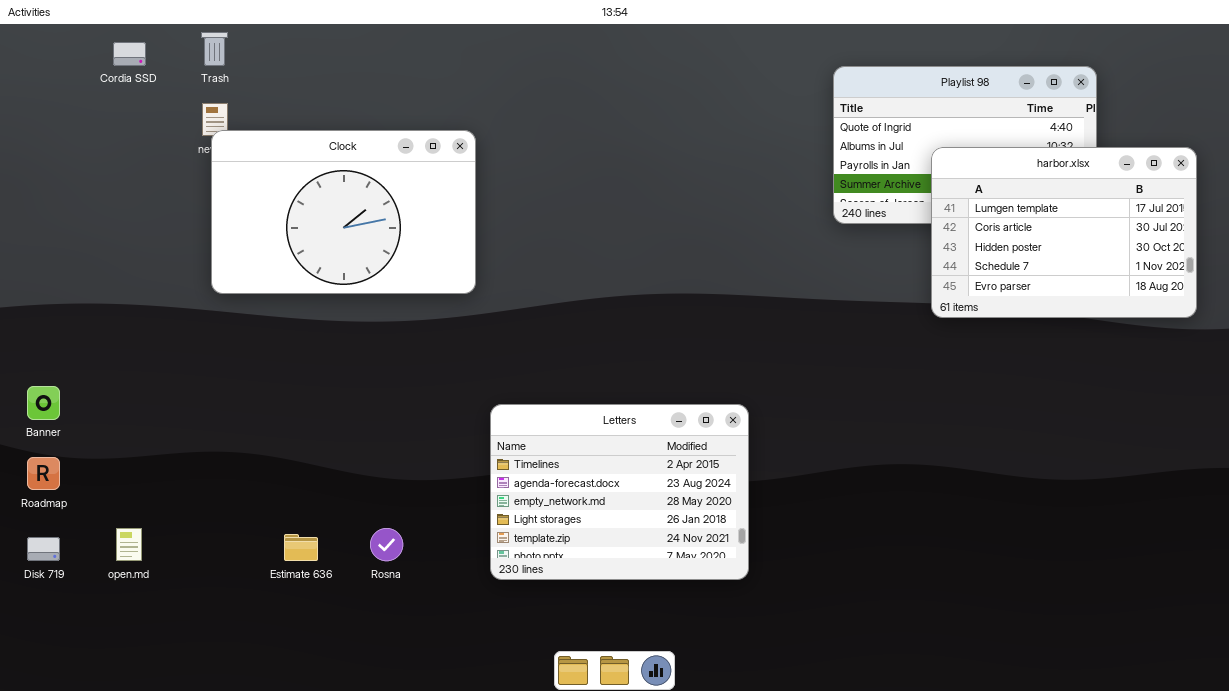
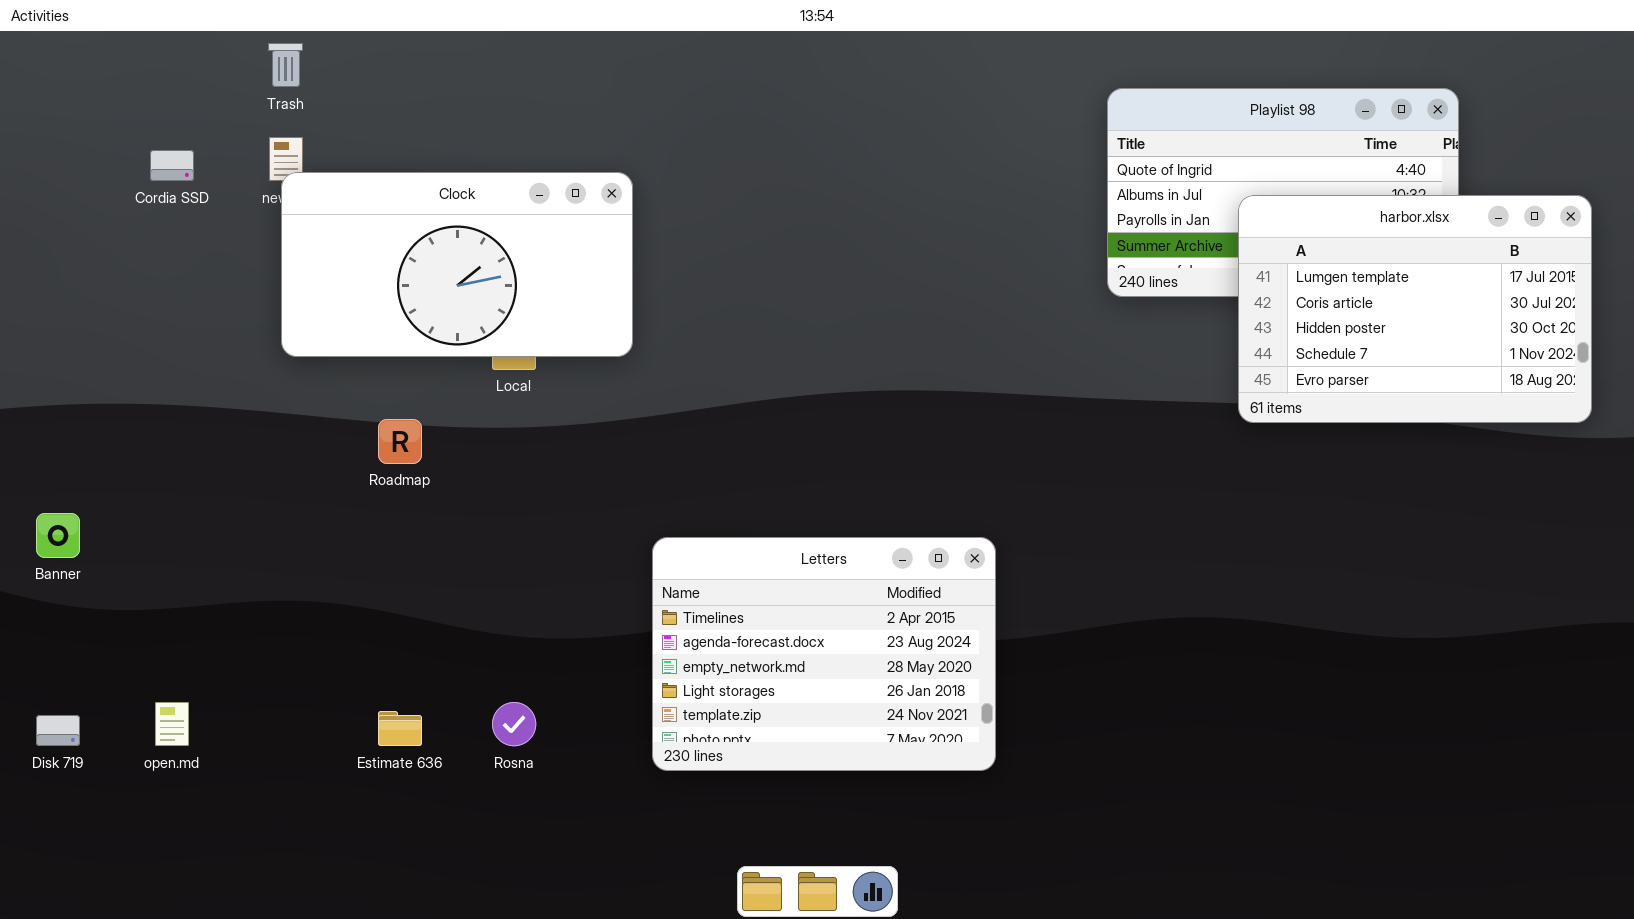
Cordia SSD: [113,42,146,66] -> [150,150,194,181], moved
Clock: [211,130,476,294] -> [281,172,633,357], resized
Roadmap: [27,457,60,490] -> [378,419,422,464], moved

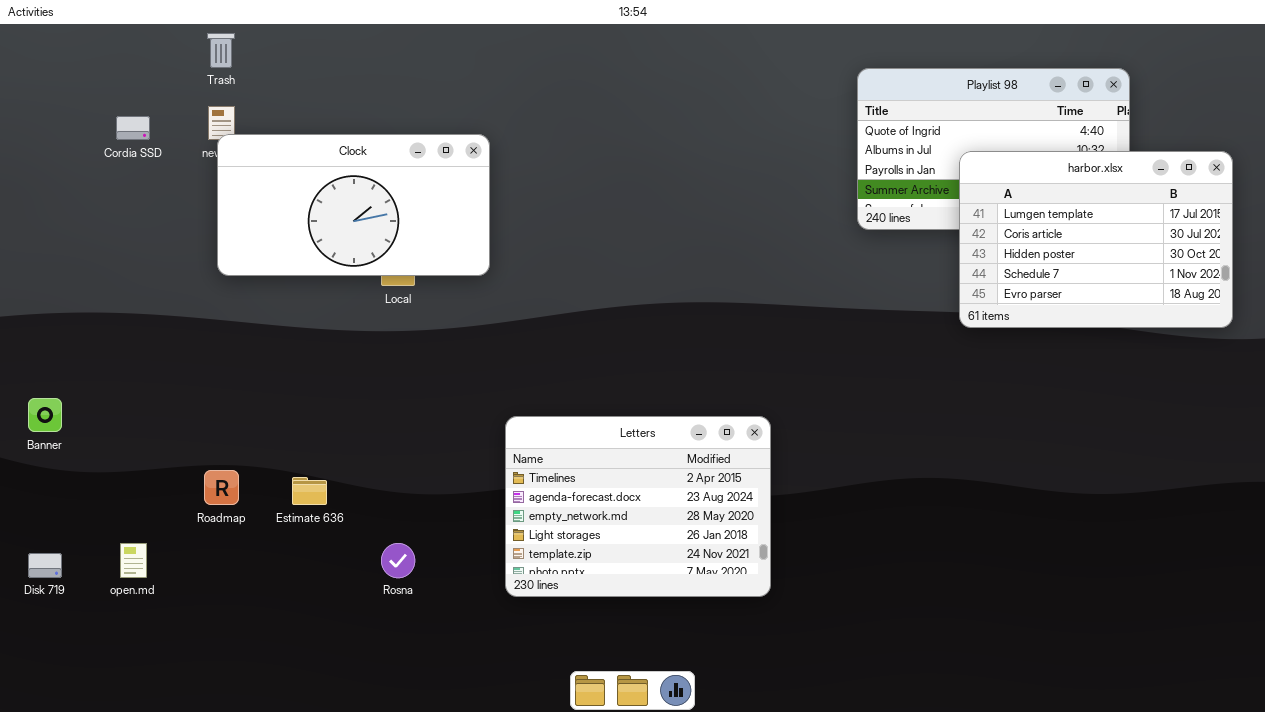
Roadmap: [378,419,422,464] -> [204,470,239,505], moved
Estimate 636: [378,711,422,746] -> [292,477,327,505], moved

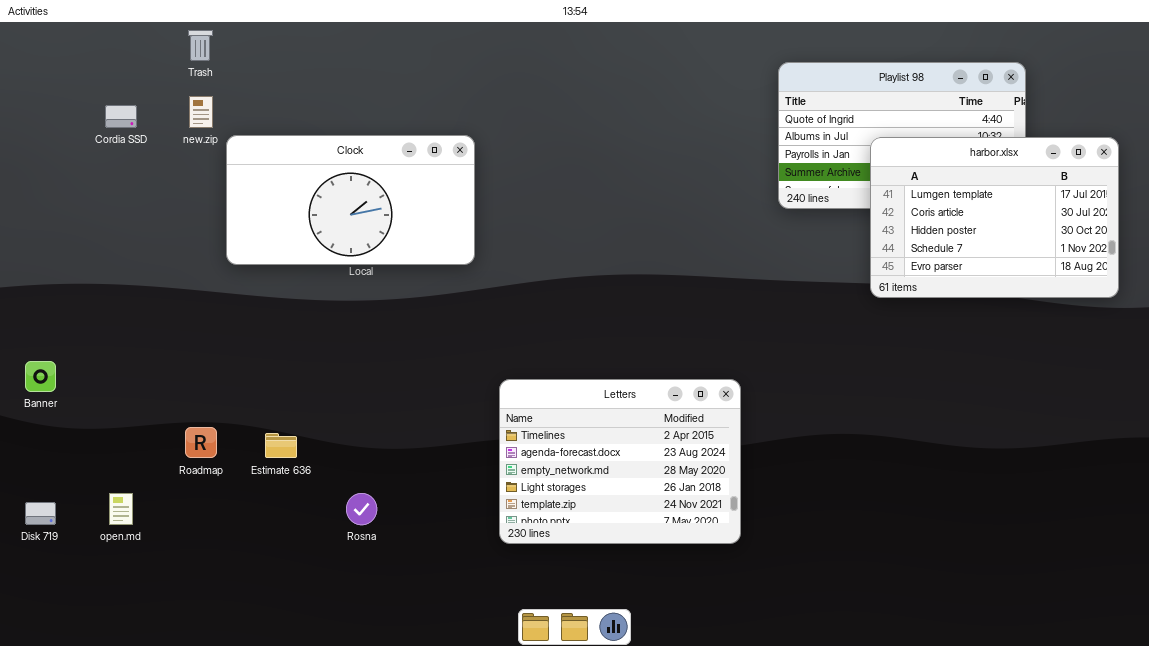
Clock: [217,134,490,276] -> [226,135,475,265], moved
Letters: [505,416,771,597] -> [499,379,741,544], moved

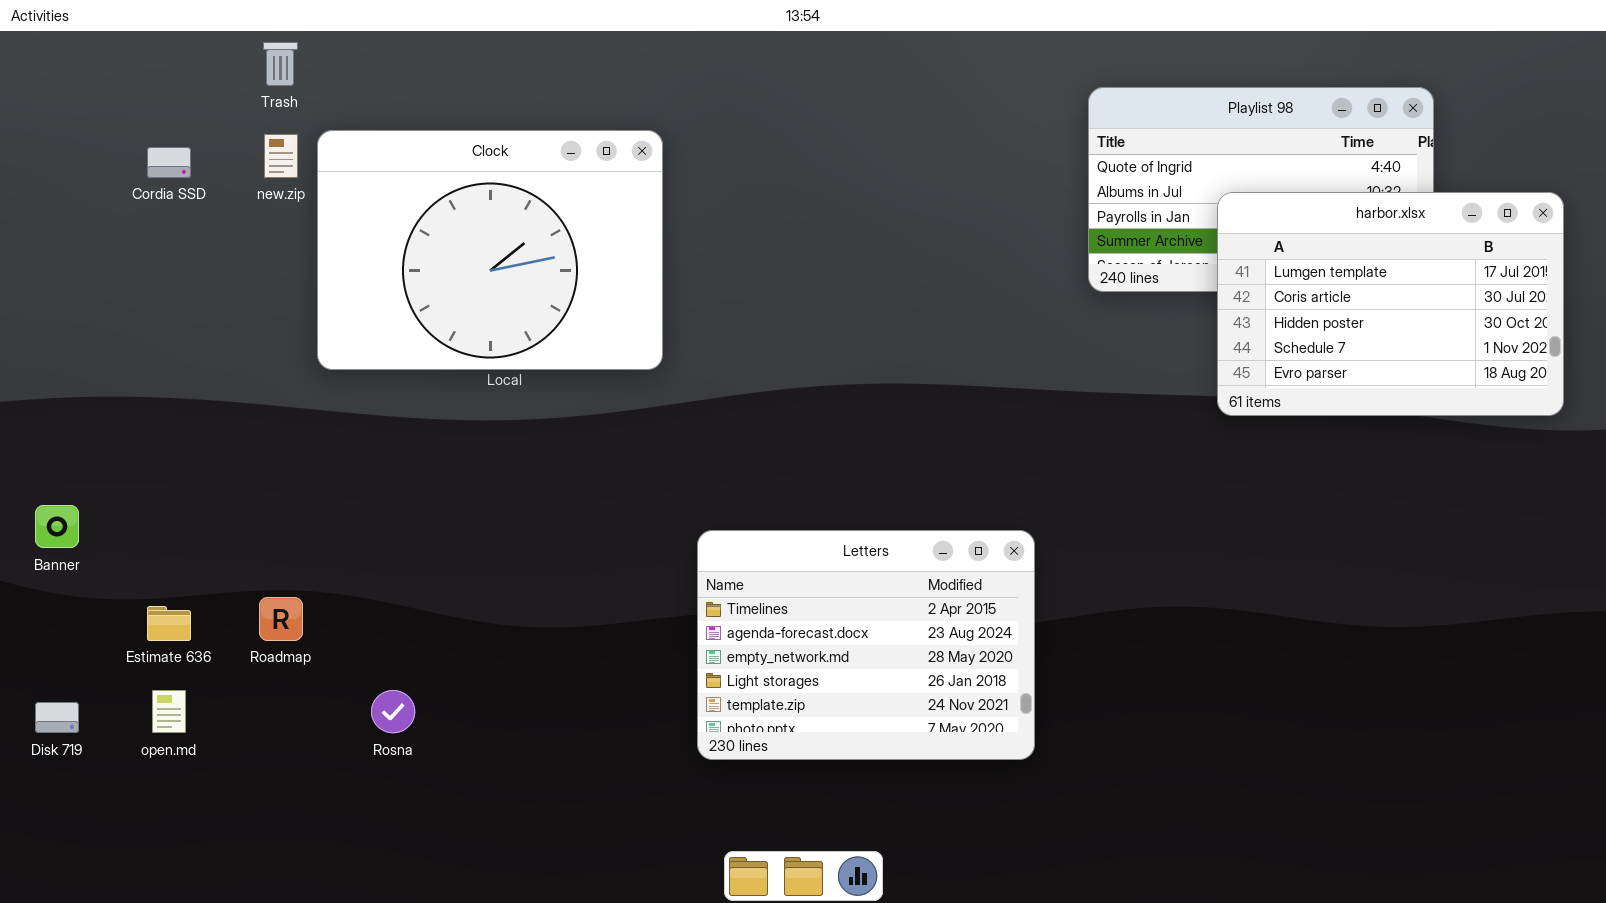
Clock: [226,135,475,265] -> [317,130,663,370], resized
Estimate 636: [265,433,297,458] -> [147,606,191,641], moved
Rosna: [346,493,377,525] -> [371,690,415,733], moved

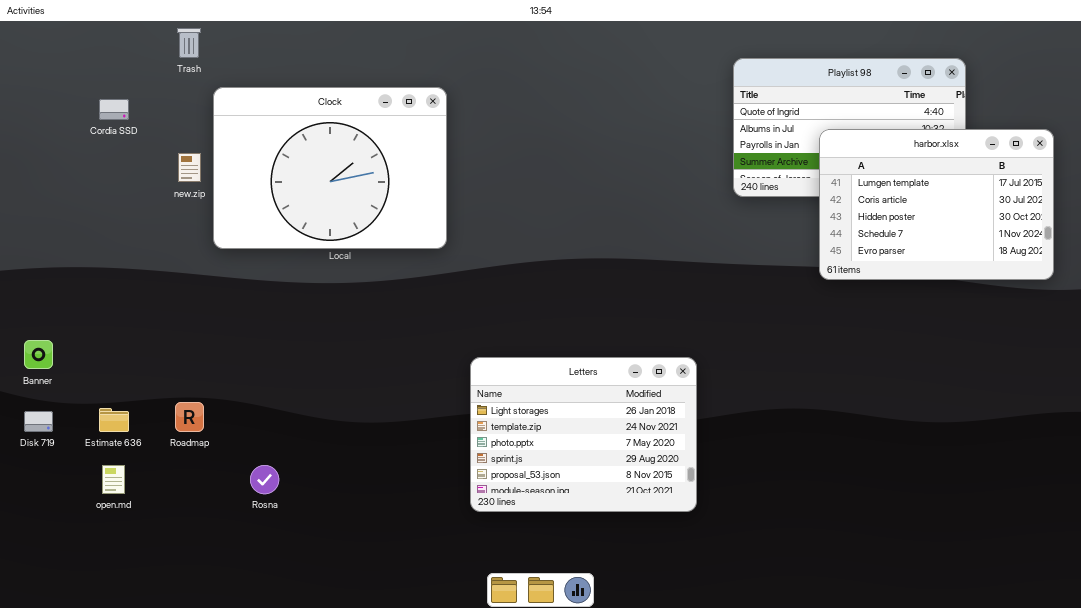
new.zip: [264,134,298,178] -> [178,153,201,182], moved
Letters: [697,530,1035,760] -> [470,357,697,512], scrolled down 3 rows
Disk 719: [35,702,79,733] -> [24,411,53,432], moved

